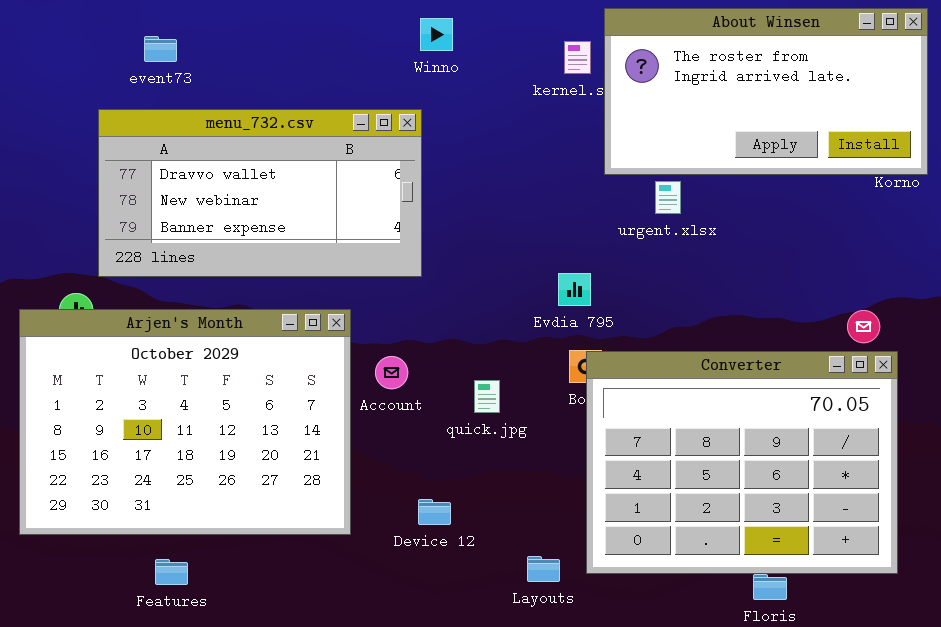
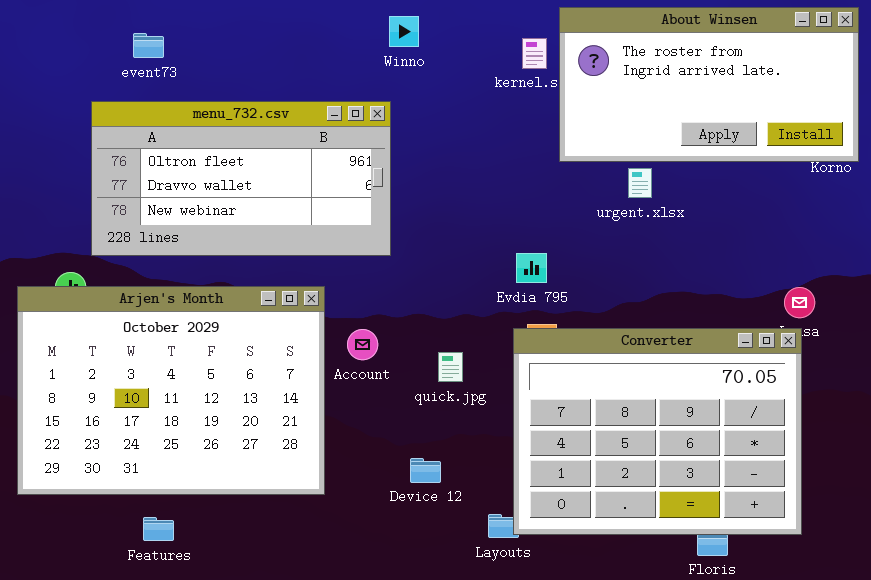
menu_732.csv: [98,109,422,277] -> [91,101,391,256], scrolled up 1 row
urgent.xlsx: [655,181,681,214] -> [628,168,652,198], moved
Converter: [586,351,898,574] -> [513,328,802,535], moved
Device 12: [418,499,451,525] -> [410,458,441,483], moved

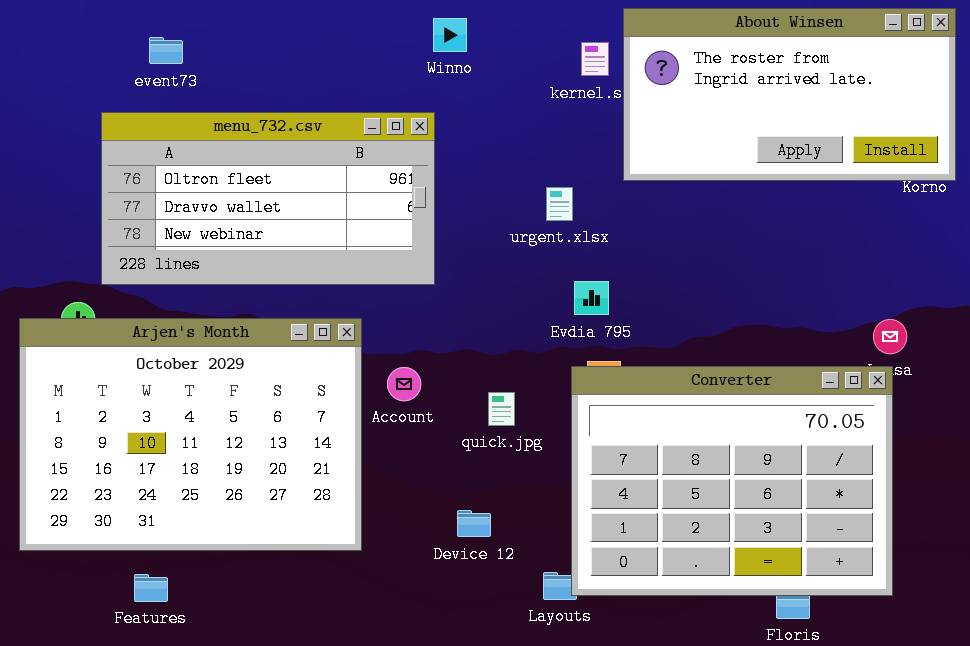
urgent.xlsx: [628,168,652,198] -> [546,187,573,221], moved
Features: [143,517,174,541] -> [134,574,168,602], moved

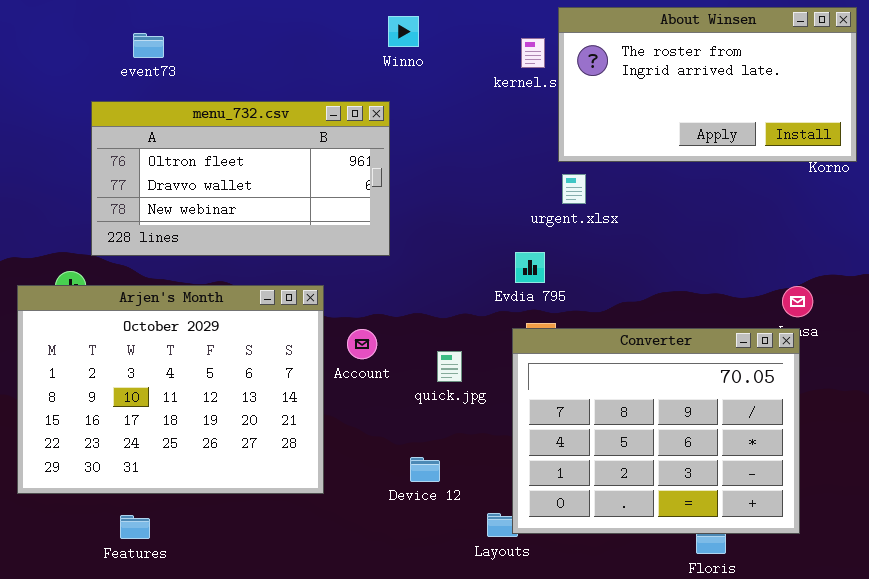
urgent.xlsx: [546,187,573,221] -> [562,174,586,204], moved

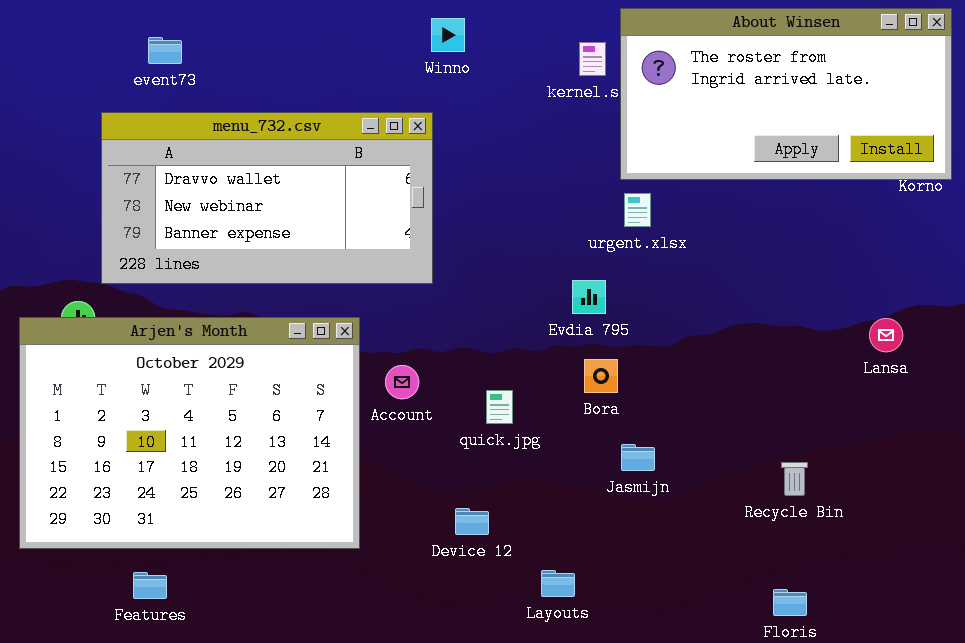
menu_732.csv: [91,101,390,256] -> [101,112,433,284], scrolled down 1 row
Converter: [512,328,800,534] -> none, closed

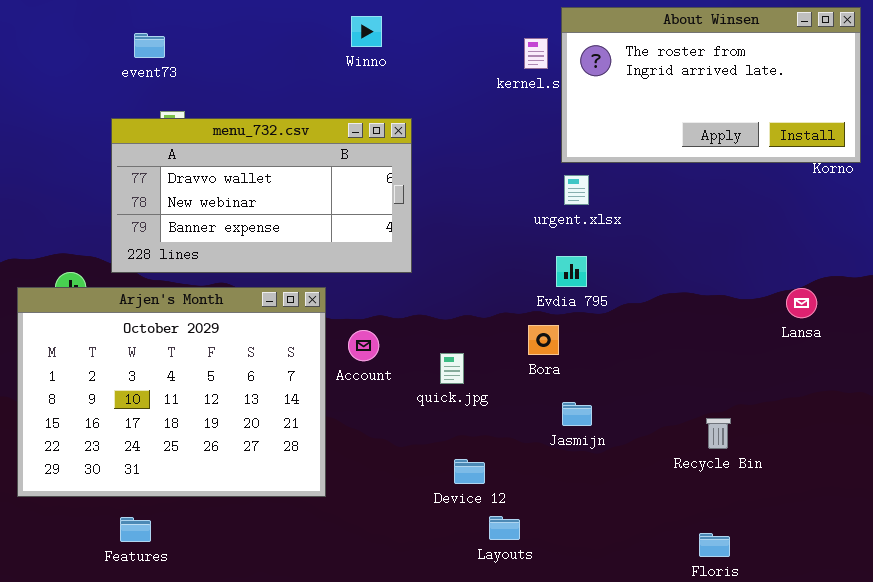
Winno: [431,18,465,52] -> [351,16,382,47], moved
menu_732.csv: [101,112,433,284] -> [111,118,412,273], moved
Evdia 795: [572,280,606,314] -> [556,256,587,287], moved
Device 12: [455,508,489,535] -> [454,459,485,484], moved

